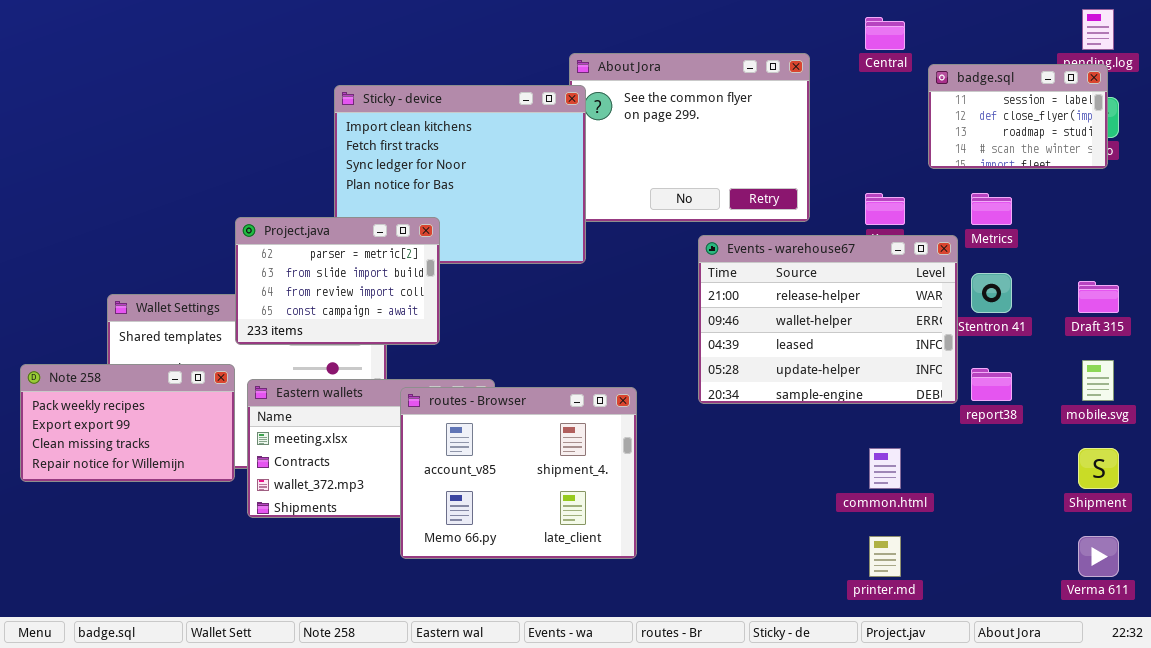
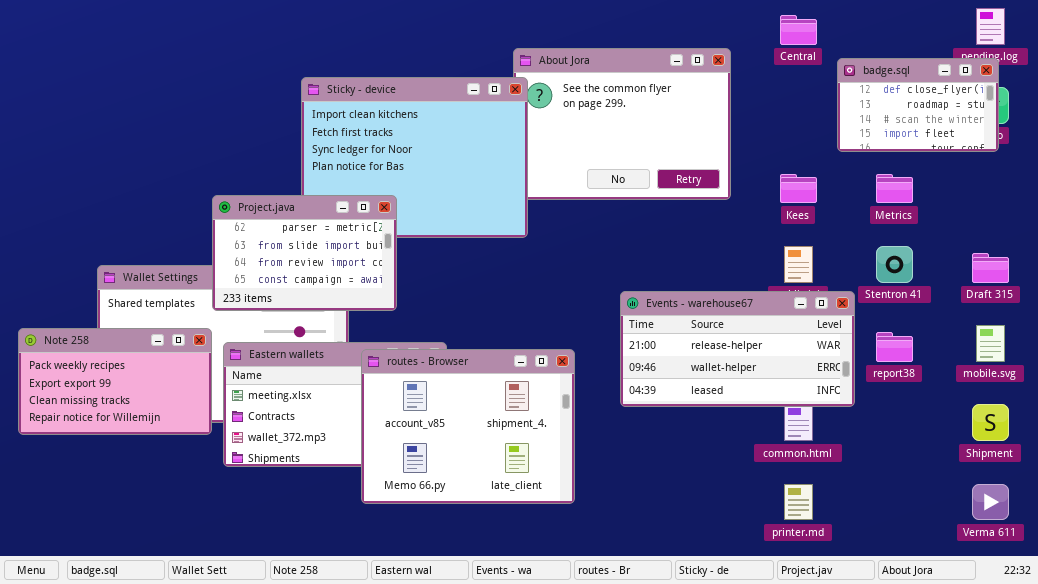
badge.sql: [928,64,1108,169] -> [837,58,999,152], scrolled down 1 row
Events - warehouse67: [698,235,958,404] -> [620,291,855,407], moved, resized

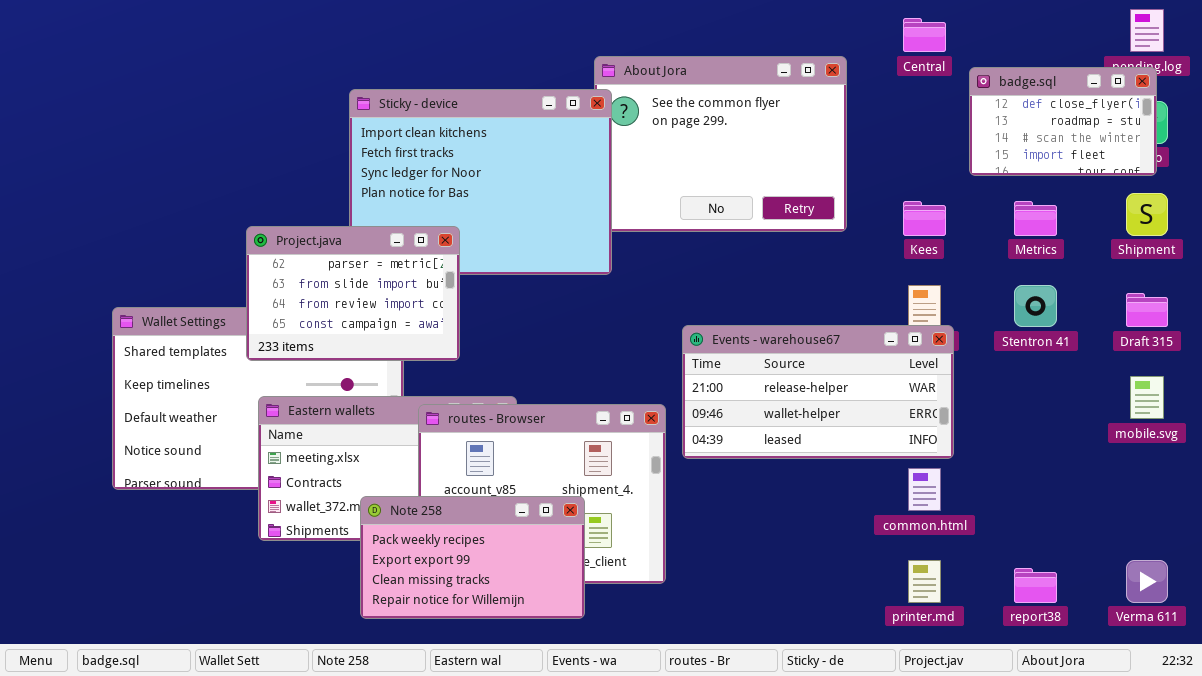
Events - warehouse67: [620,291,855,407] -> [682,325,954,459], moved
Note 258: [18,328,212,435] -> [360,496,585,619], moved
report38: [876,332,913,362] -> [1014,568,1057,603], moved
Shipment: [972,404,1009,441] -> [1126,193,1168,236], moved

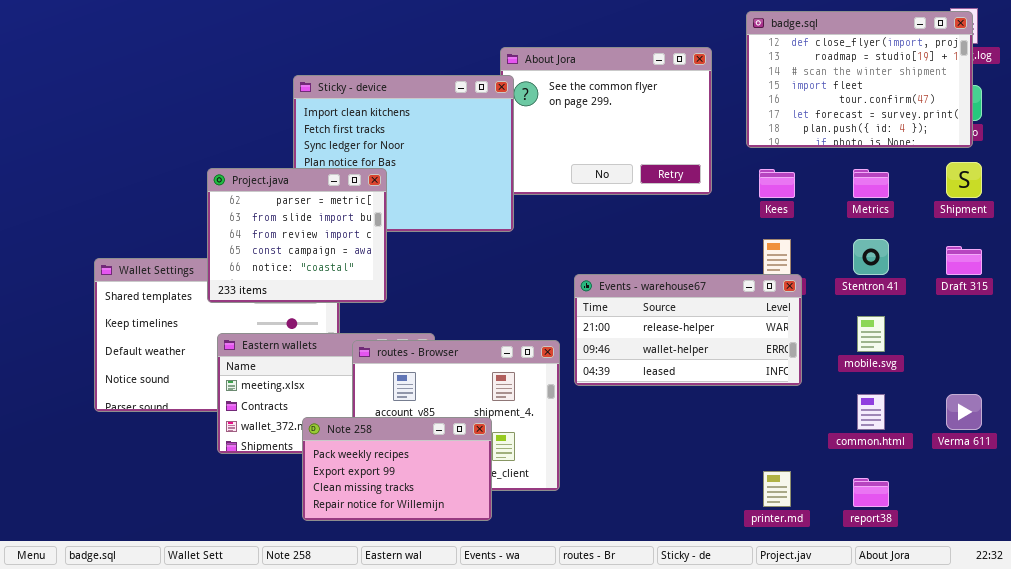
badge.sql: [969,67,1157,176] -> [746,11,973,148], resized
Project.java: [246,226,460,361] -> [207,168,387,303], resized
mobile.svg: [1130,376,1164,419] -> [857,316,885,352], moved
common.html: [908,468,941,511] -> [857,394,885,430], moved
Verma 611: [1126,560,1168,603] -> [946,394,982,430], moved

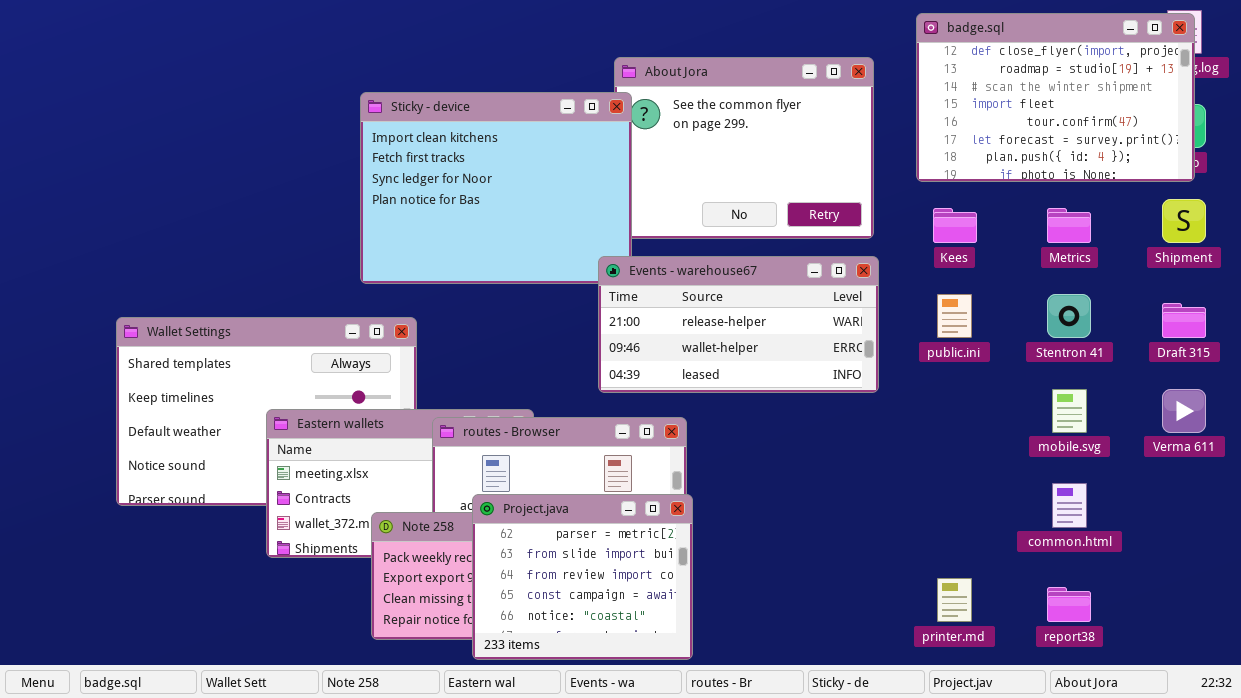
Project.java: [207,168,387,303] -> [472,494,693,660], moved
Events - warehouse67: [574,274,802,386] -> [598,256,879,393], moved
Verma 611: [946,394,982,430] -> [1162,389,1206,433], moved

